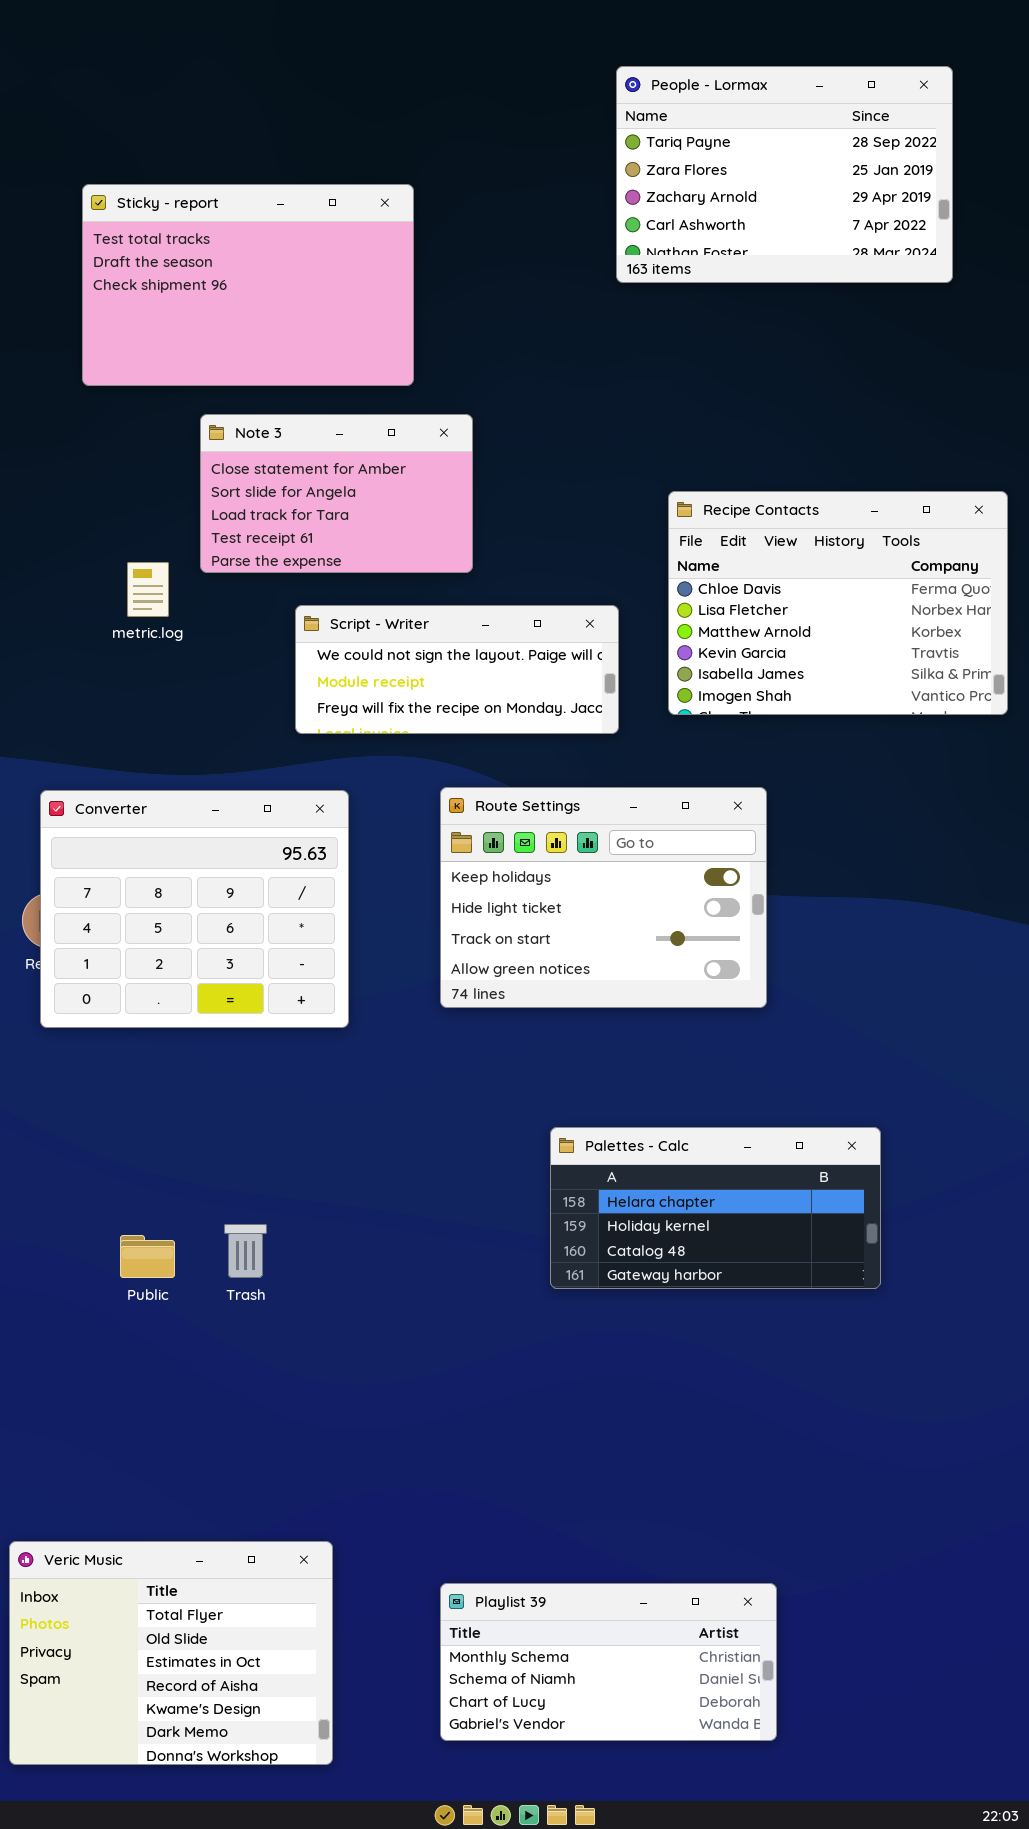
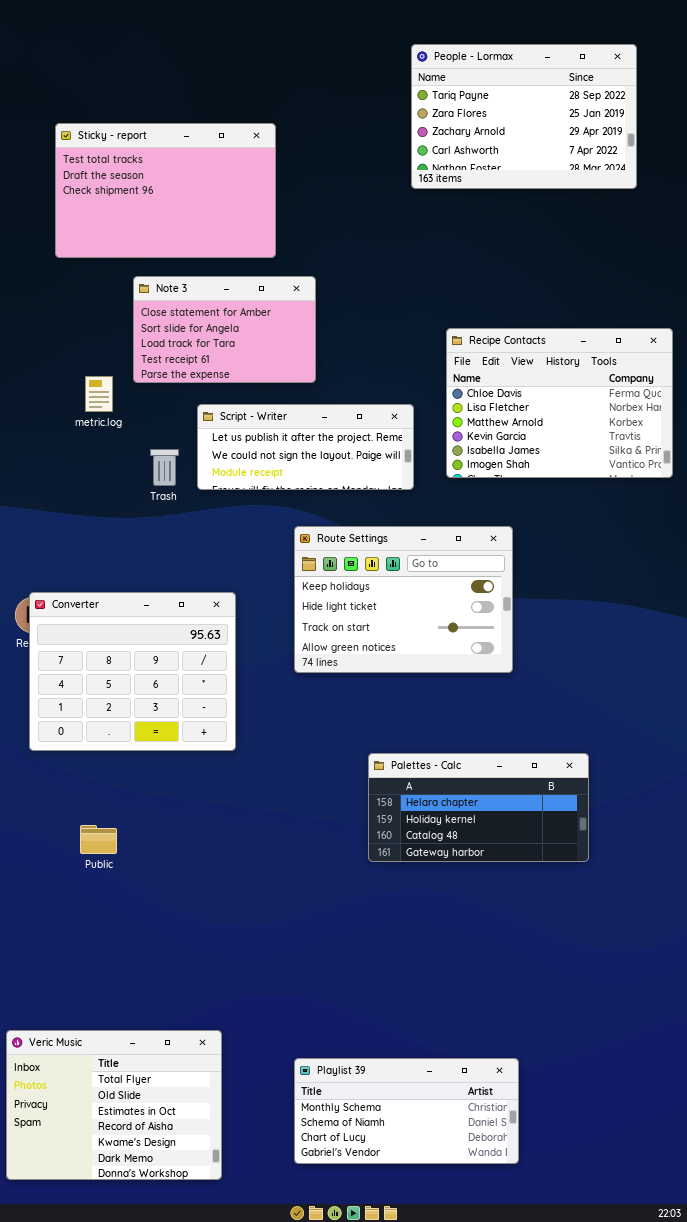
Script - Writer: [295,605,619,734] -> [197,404,414,490], scrolled up 1 row
Converter: [40,790,349,1028] -> [29,592,236,751], moved
Trash: [224,1224,267,1278] -> [150,449,179,486], moved

